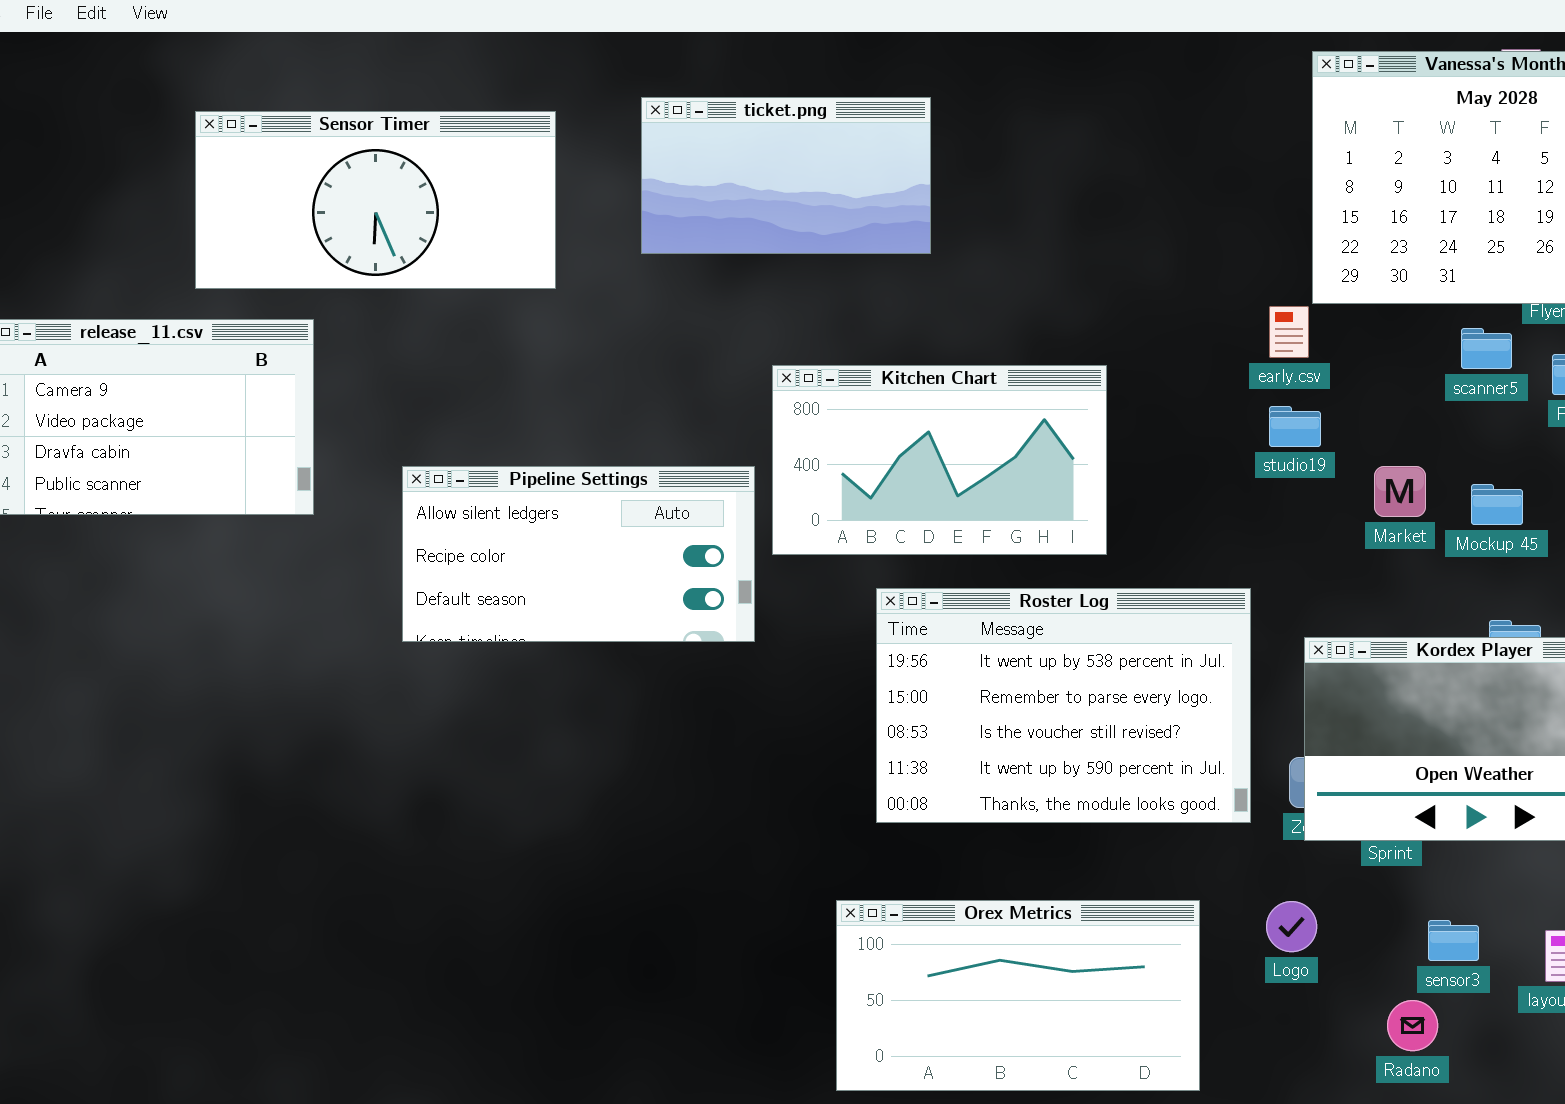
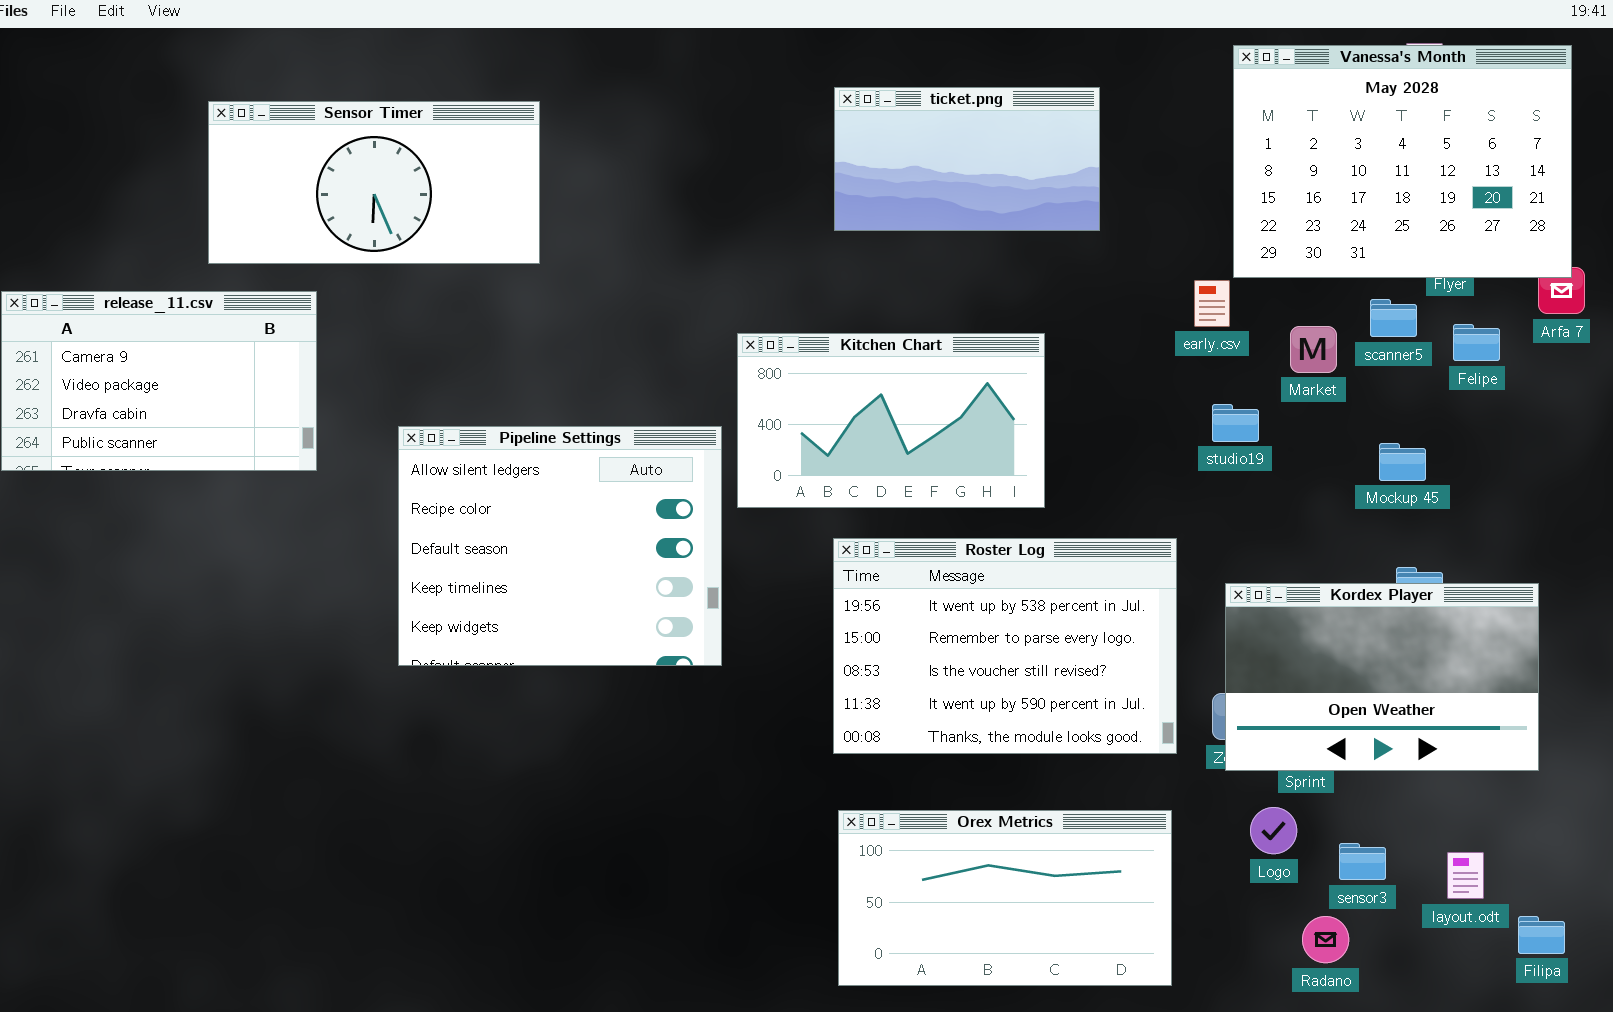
ticket.png: [641,97,931,254] -> [834,87,1100,231], moved
studio19: [1269,406,1321,447] -> [1212,404,1259,442], moved
Pipeline Settings: [402,466,755,642] -> [398,426,722,666], resized
Market: [1374,466,1426,517] -> [1290,326,1337,373], moved
Orex Metrics: [836,900,1200,1091] -> [838,810,1172,986], moved
Logo: [1266,901,1317,952] -> [1250,807,1297,854], moved

